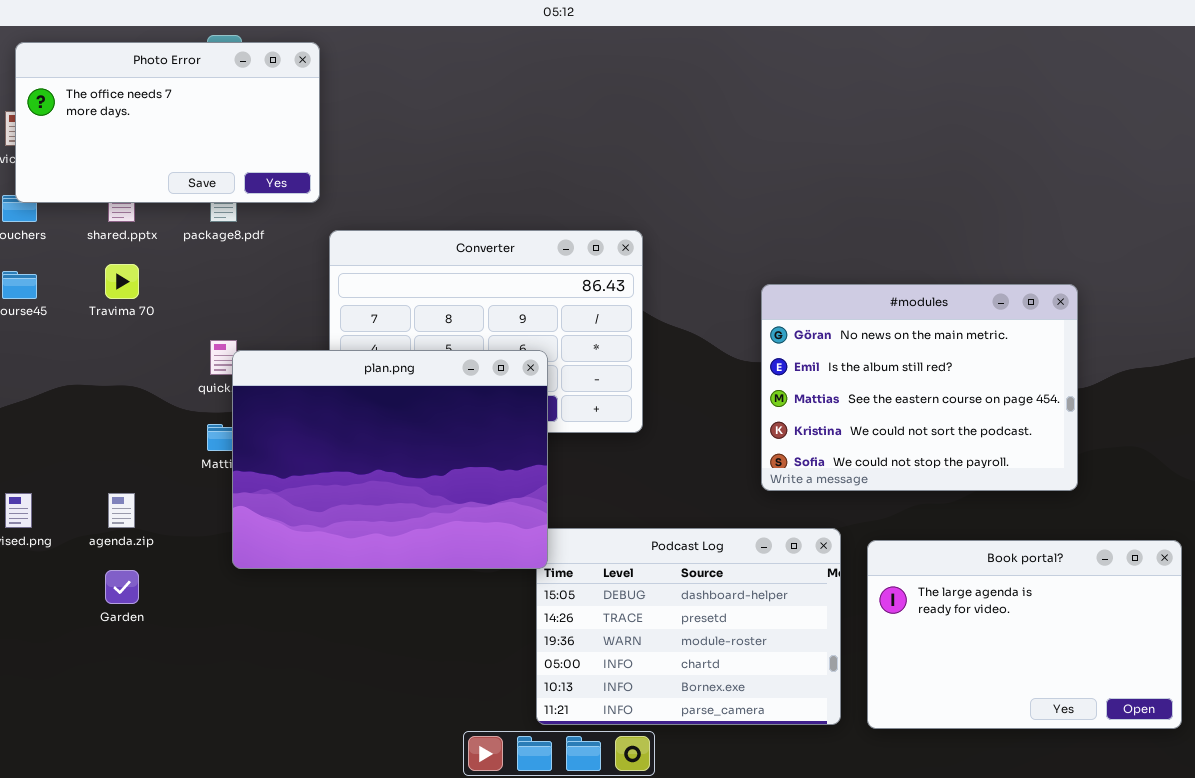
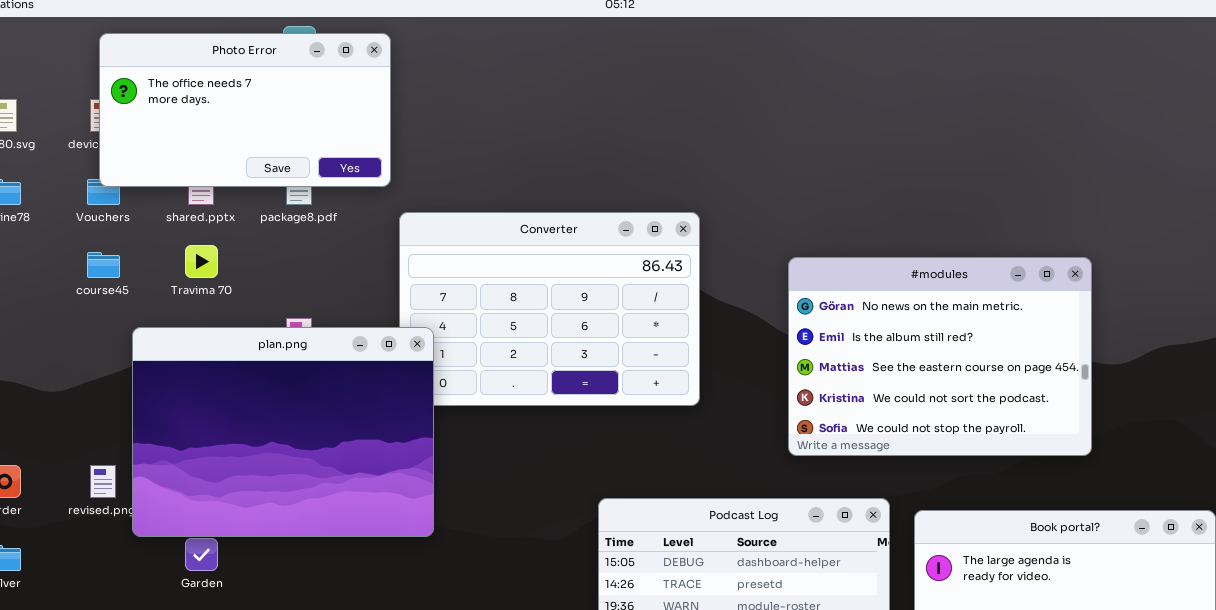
#modules: [761,284,1078,491] -> [788,257,1092,456], moved
plan.png: [232,350,548,569] -> [132,327,434,537], moved

